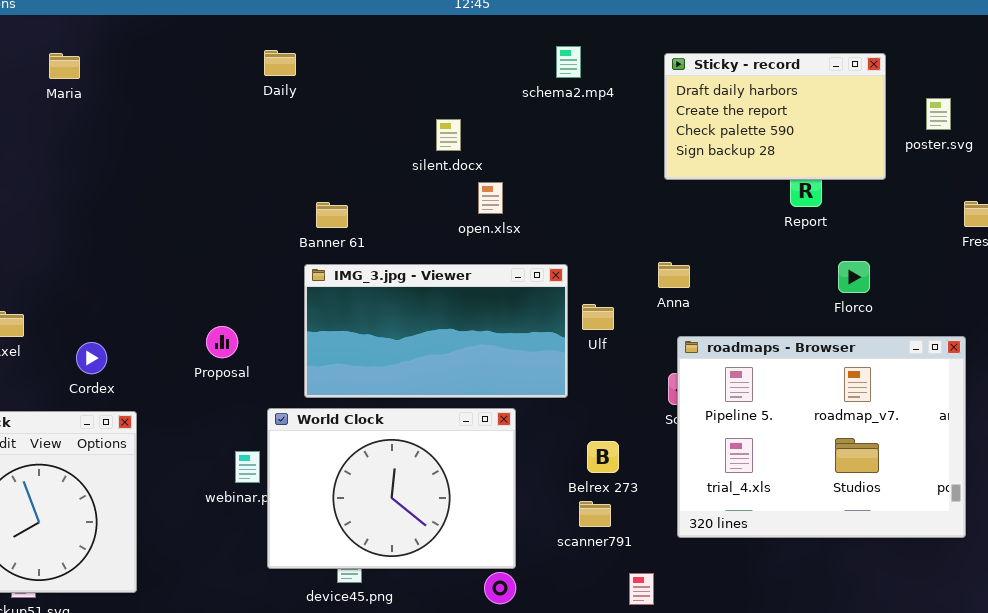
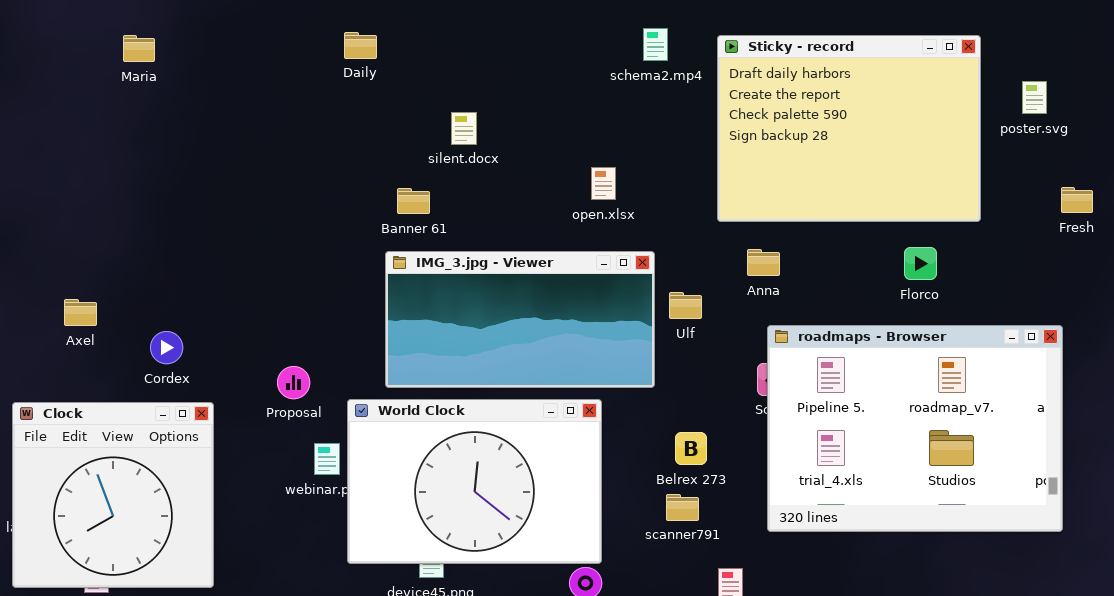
Sticky - record: [664,53,886,180] -> [717,35,981,222], resized
silent.docx: [436,119,461,151] -> [451,112,477,145], moved
open.xlsx: [478,182,503,214] -> [591,167,616,200], moved
Florco: [838,261,870,293] -> [904,247,937,280], moved
Proposal: [206,326,238,358] -> [277,366,310,399], moved

